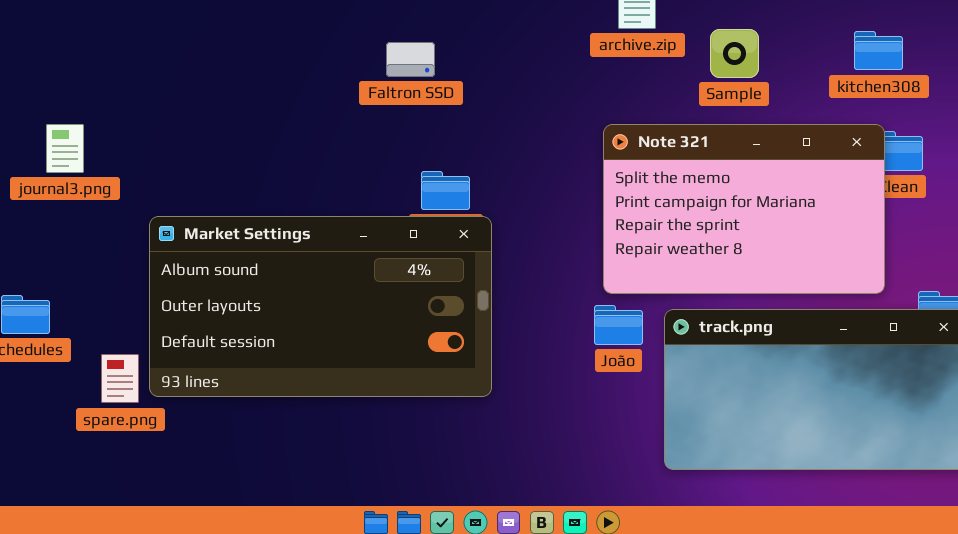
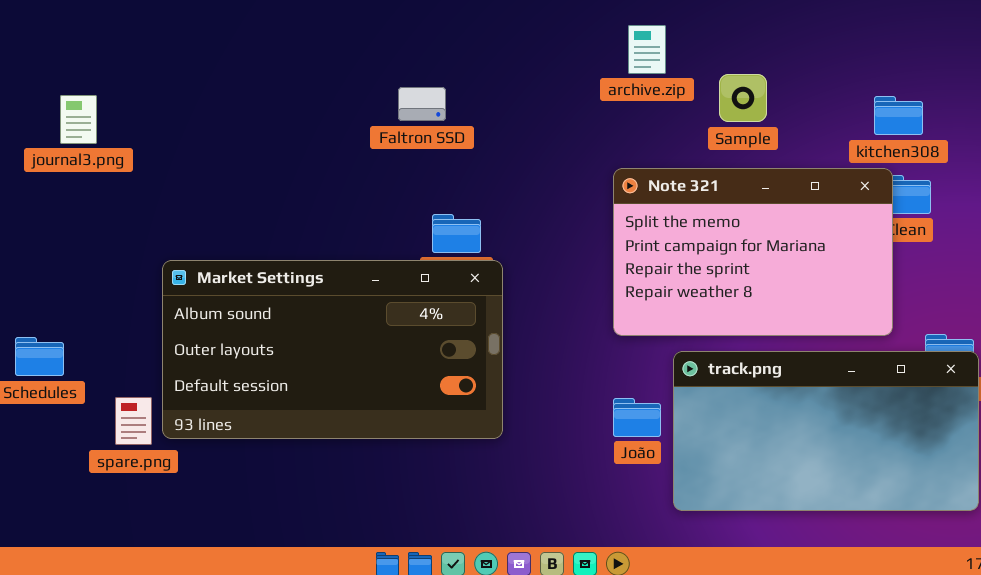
kitchen308: [854,31,903,70] -> [874,96,923,135], moved
journal3.png: [46,124,84,173] -> [60,95,97,144], moved
João: [594,305,643,345] -> [613,398,661,437], moved

